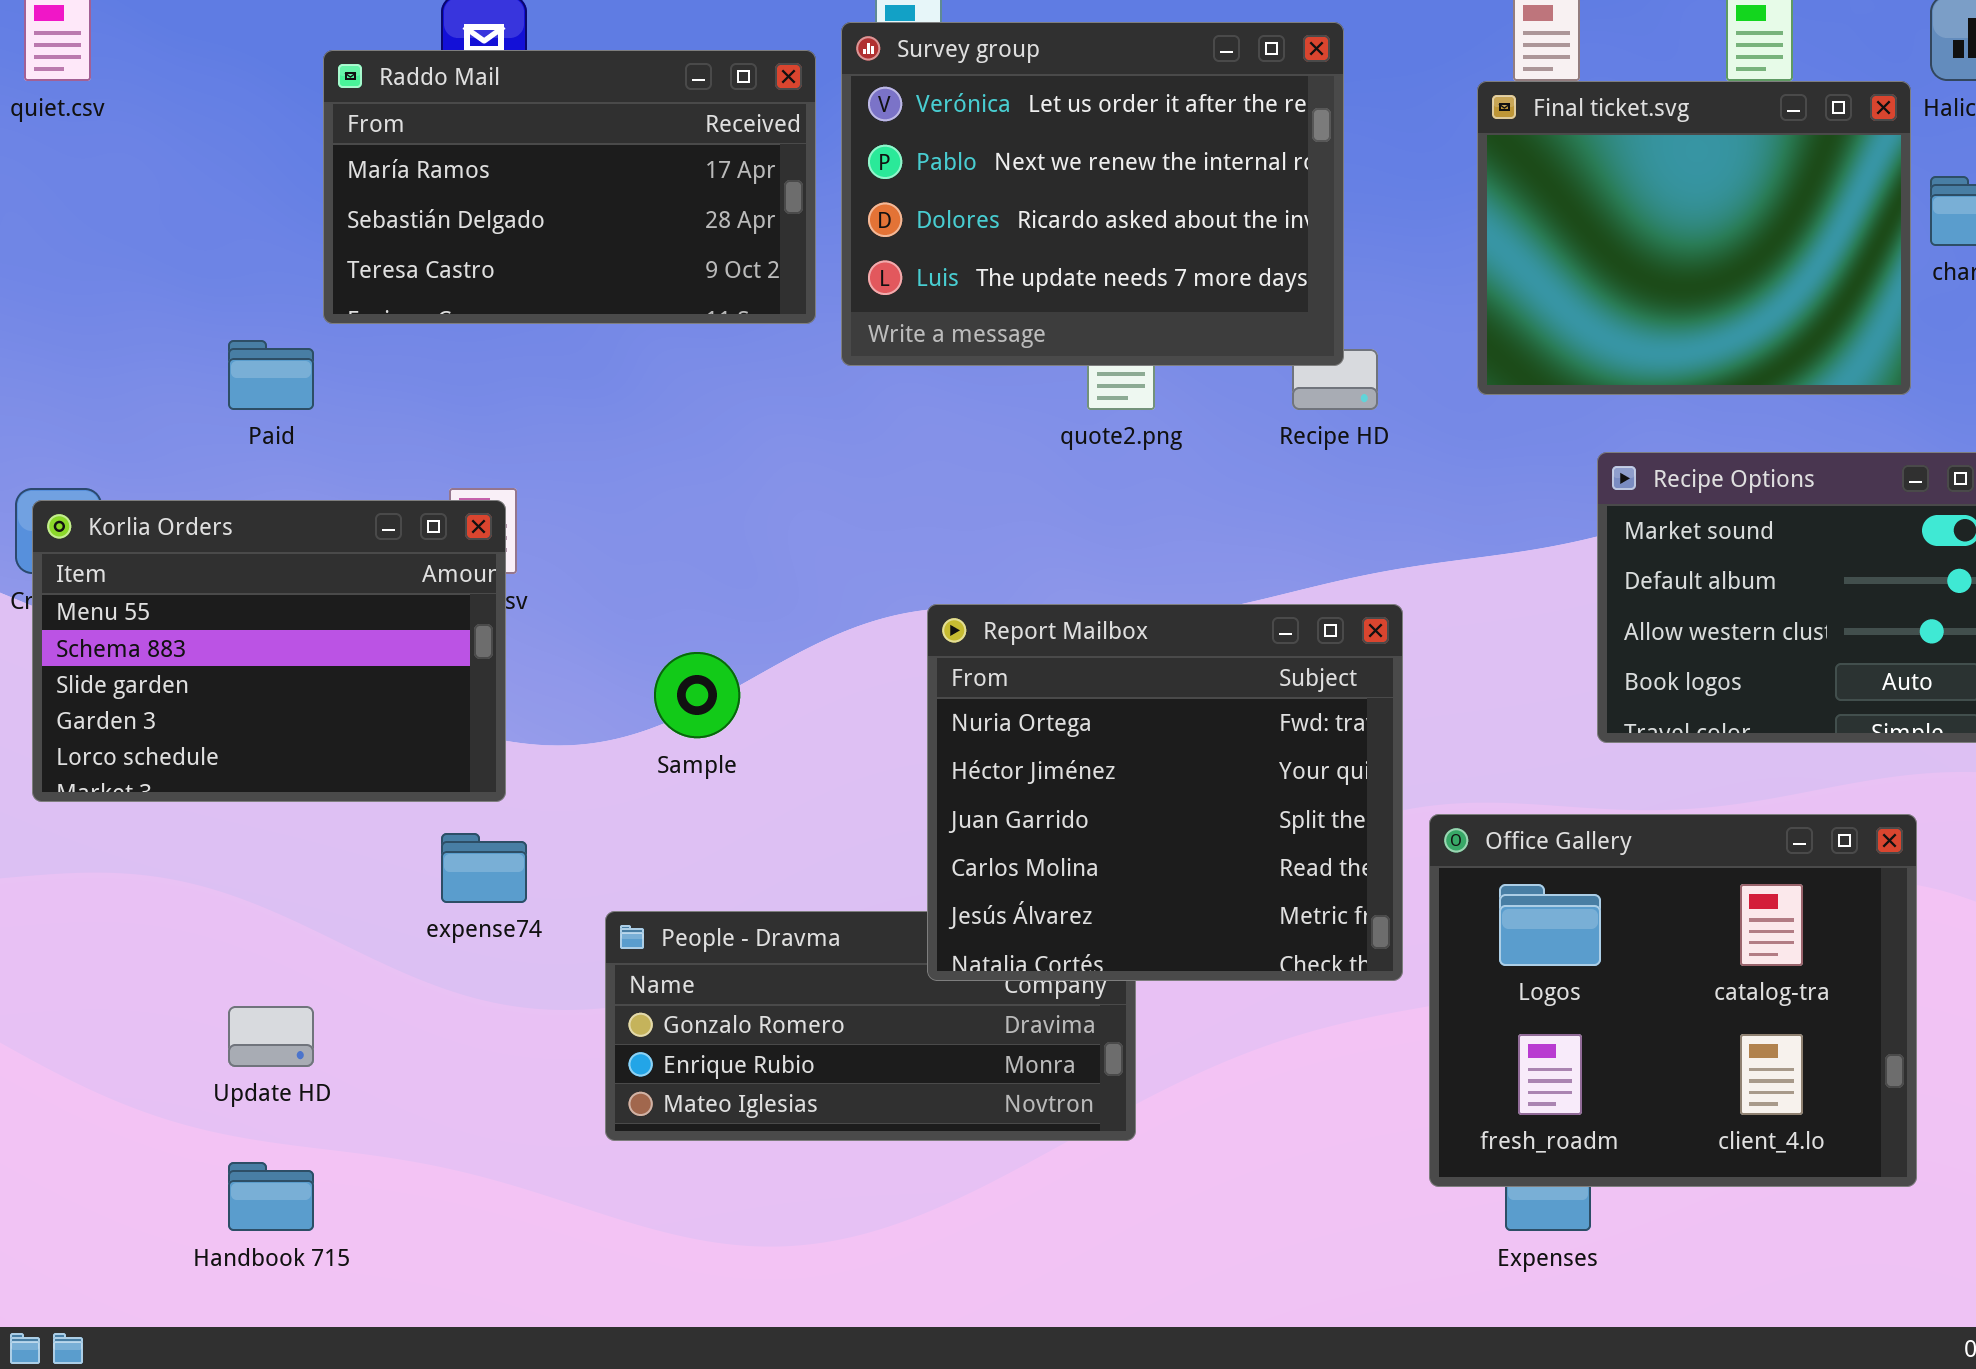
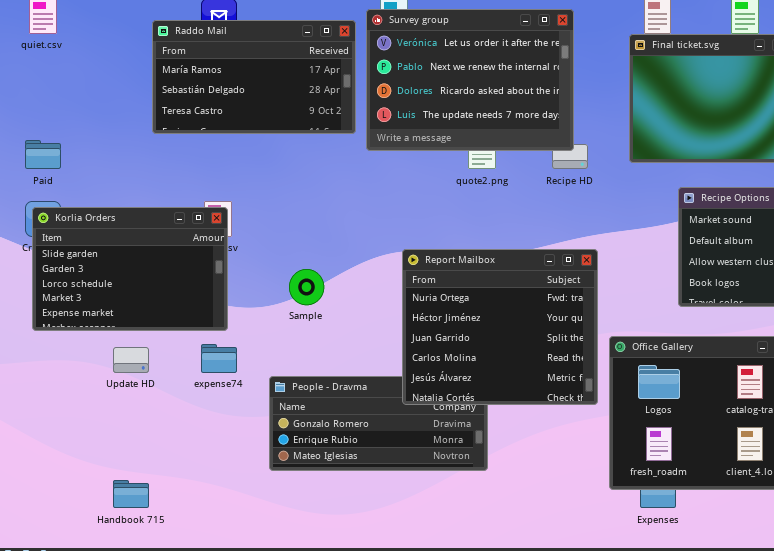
Paid: [228,340,314,410] -> [25,140,61,169], moved
Korlia Orders: [32,500,506,802] -> [32,207,228,331], scrolled down 2 rows
Update HD: [228,1006,314,1067] -> [113,347,149,373], moved

